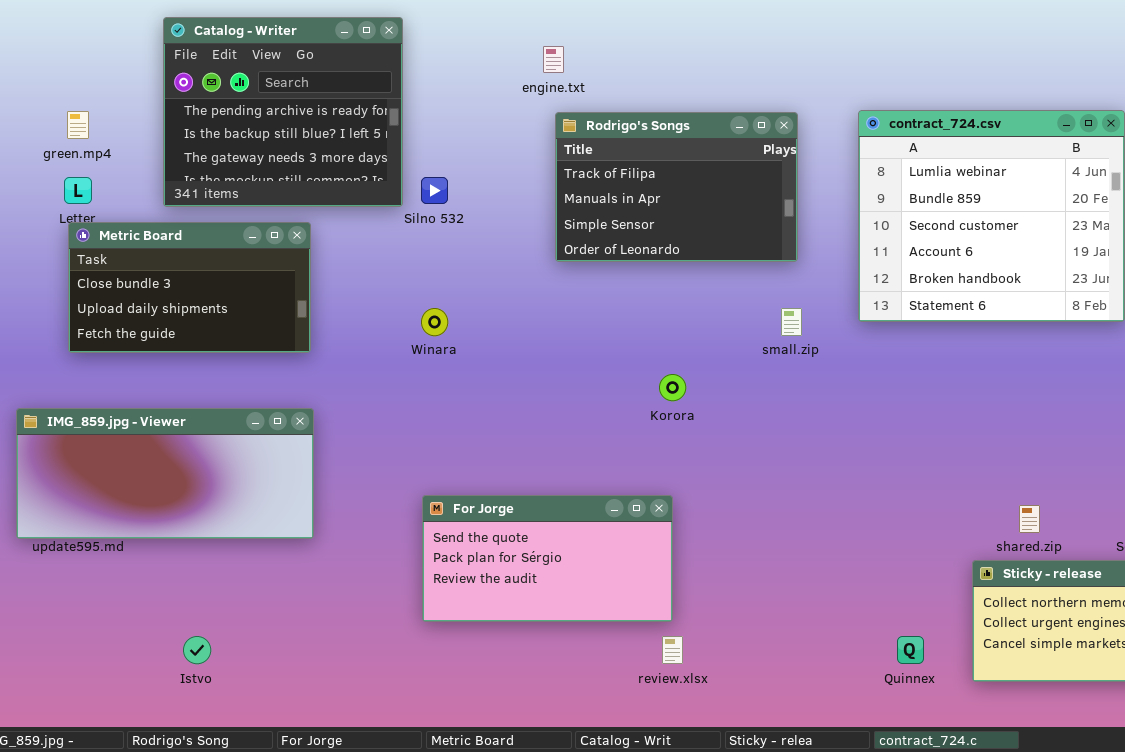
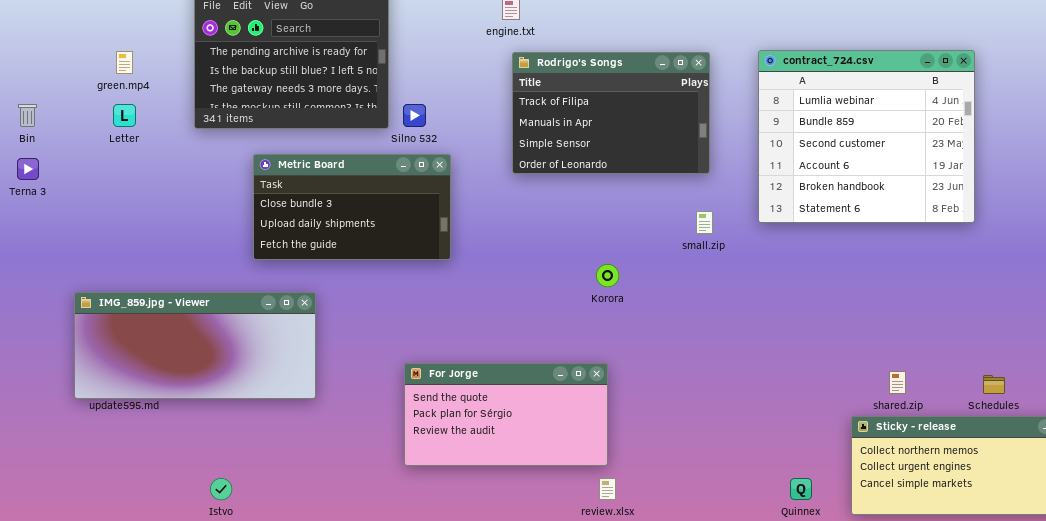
Metric Board: [68,222,311,353] -> [253,154,451,260], moved

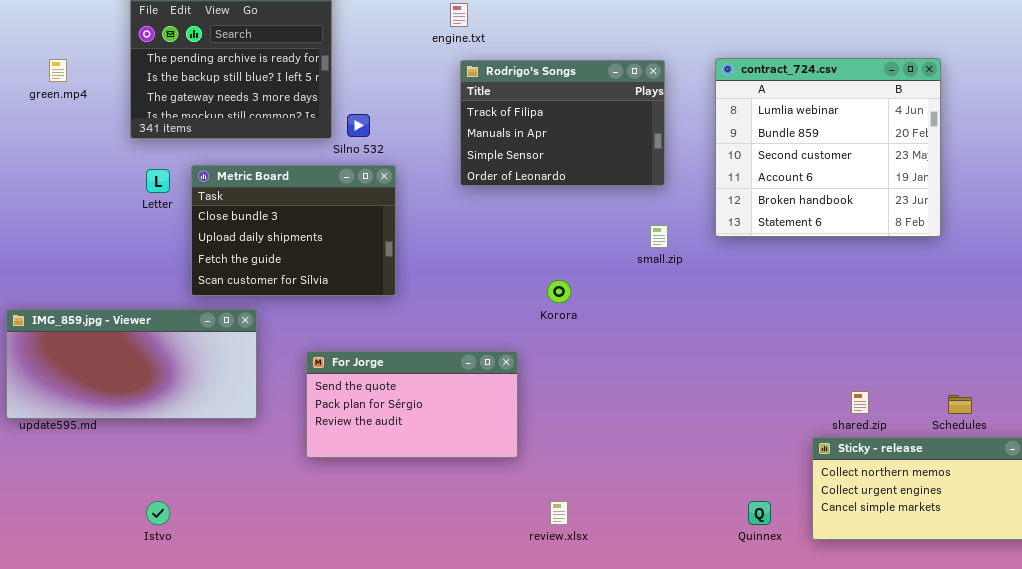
Letter: [113,104,136,127] -> [146,169,170,193], moved
Metric Board: [253,154,451,260] -> [191,165,396,296], resized
For Jorge: [404,363,608,466] -> [306,351,518,458], moved

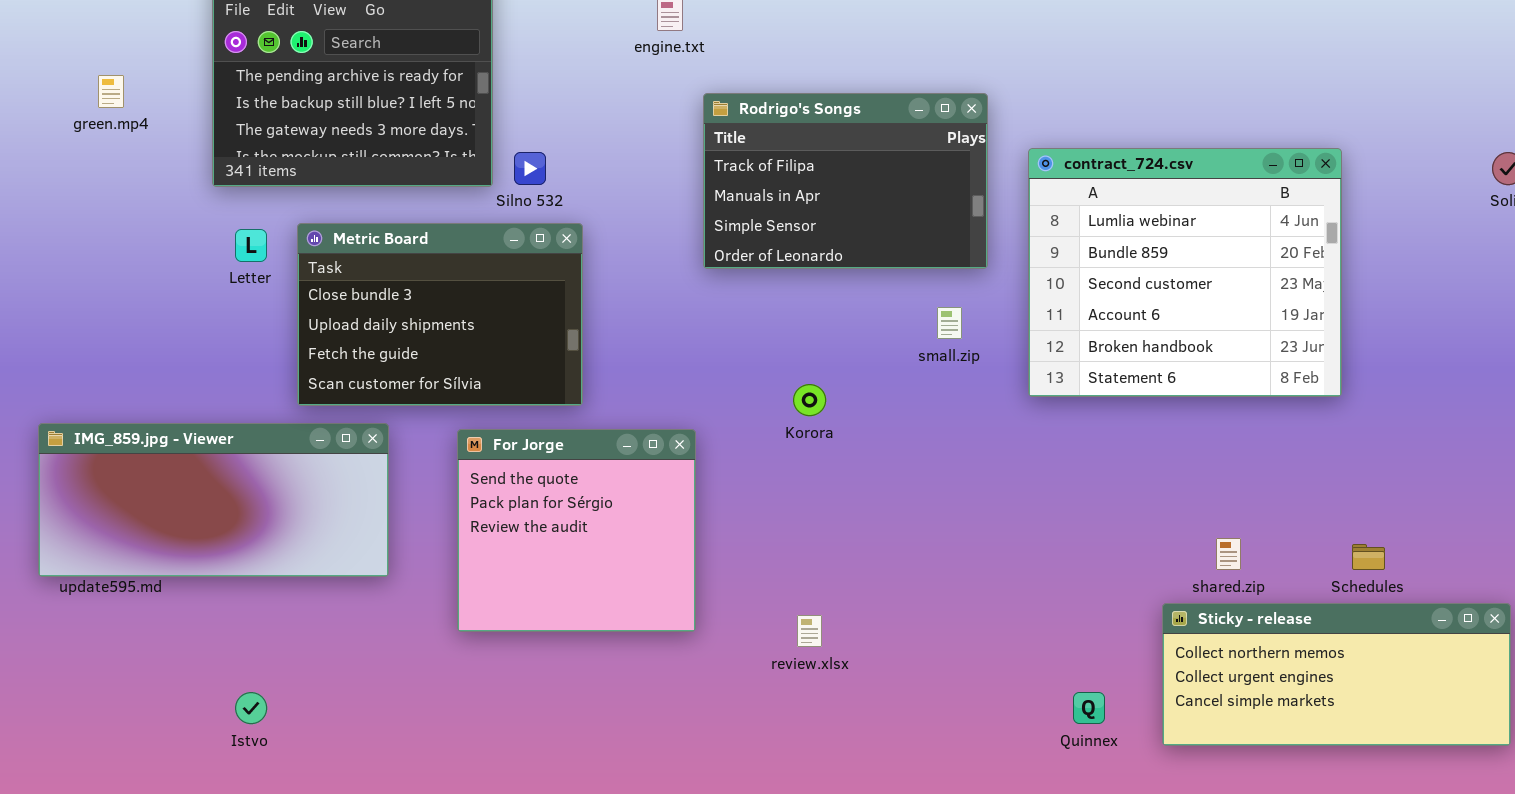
contract_724.csv: [715,58,941,237] -> [1028,148,1342,397], moved
Rodrigo's Songs: [460,60,665,186] -> [703,93,988,269], moved
For Jorge: [306,351,518,458] -> [457,429,696,632], resized
review.xlsx: [550,501,568,525] -> [797,615,822,647], moved

